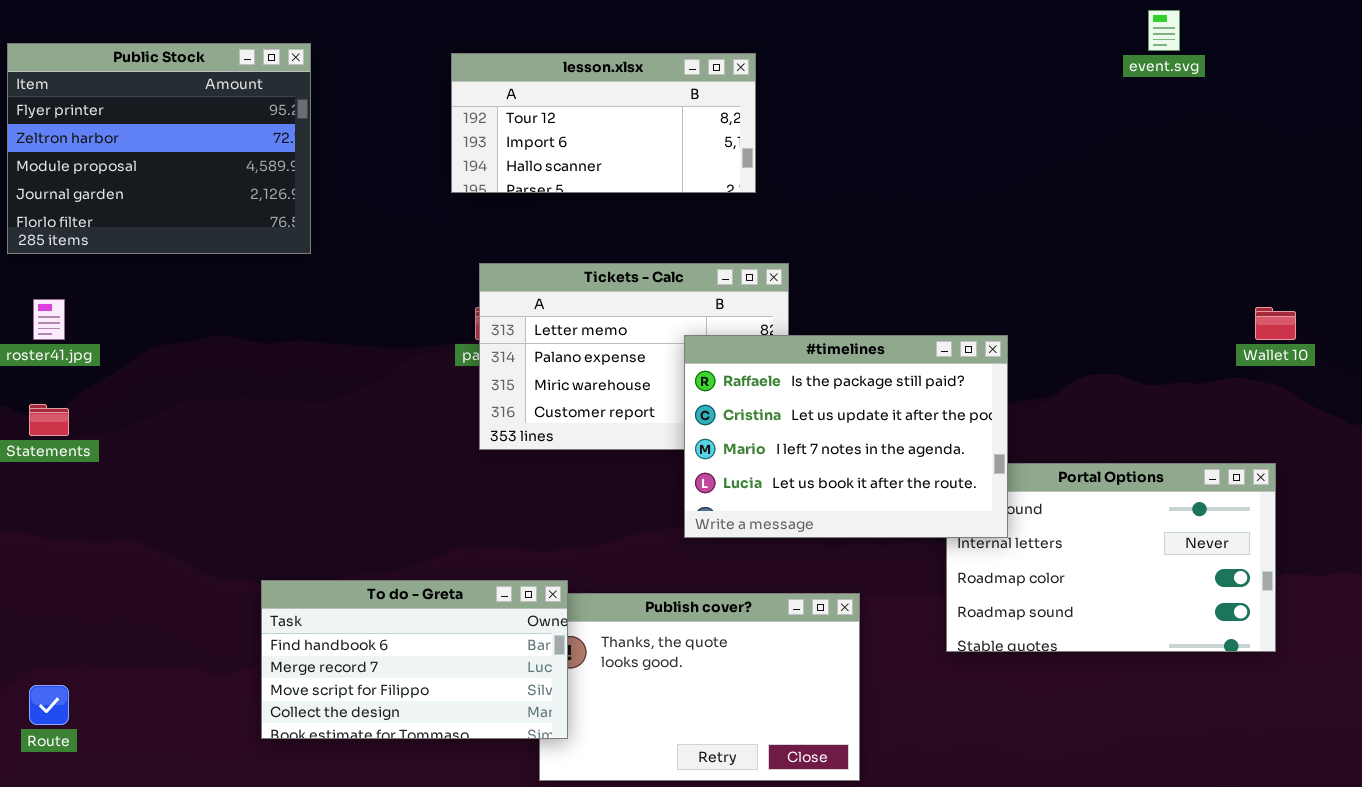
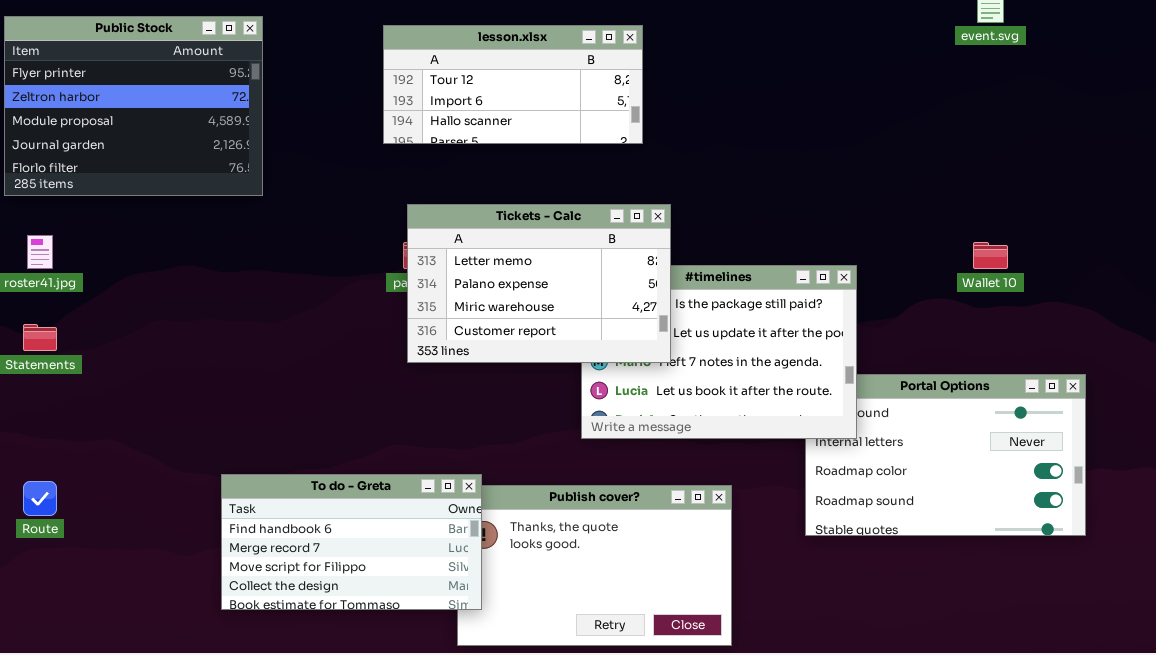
Tickets - Calc: [479,263,789,450] -> [407,204,671,363], raised
Wallet 10: [1255,307,1296,340] -> [973,242,1008,269], moved
Route: [29,685,69,725] -> [23,481,57,516], moved

